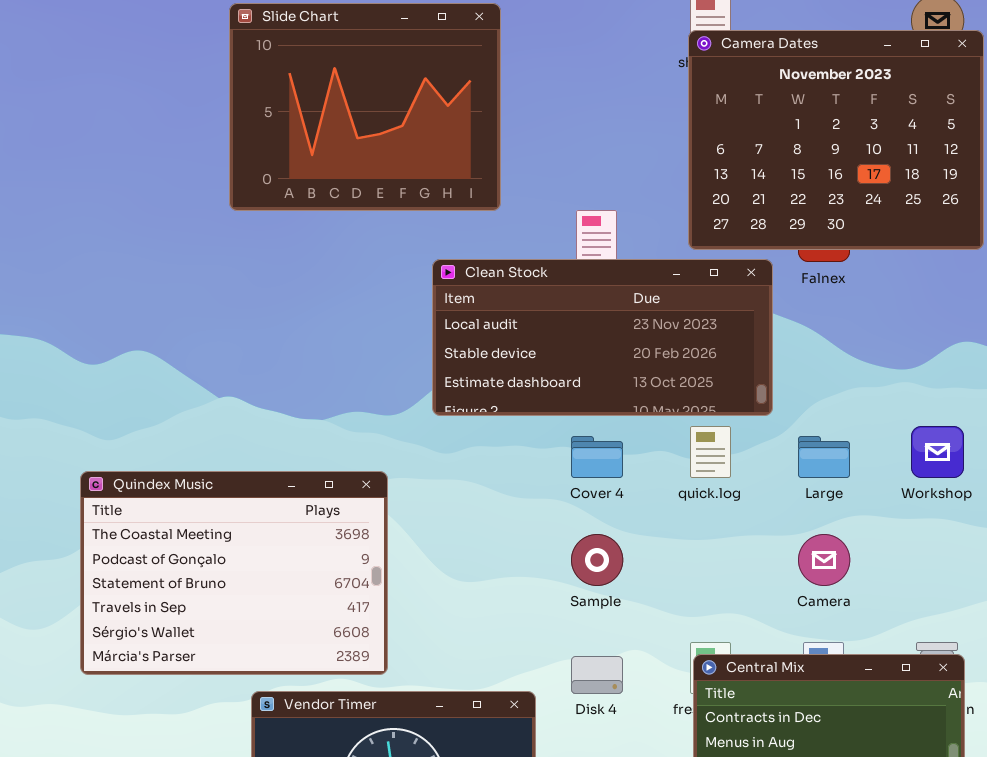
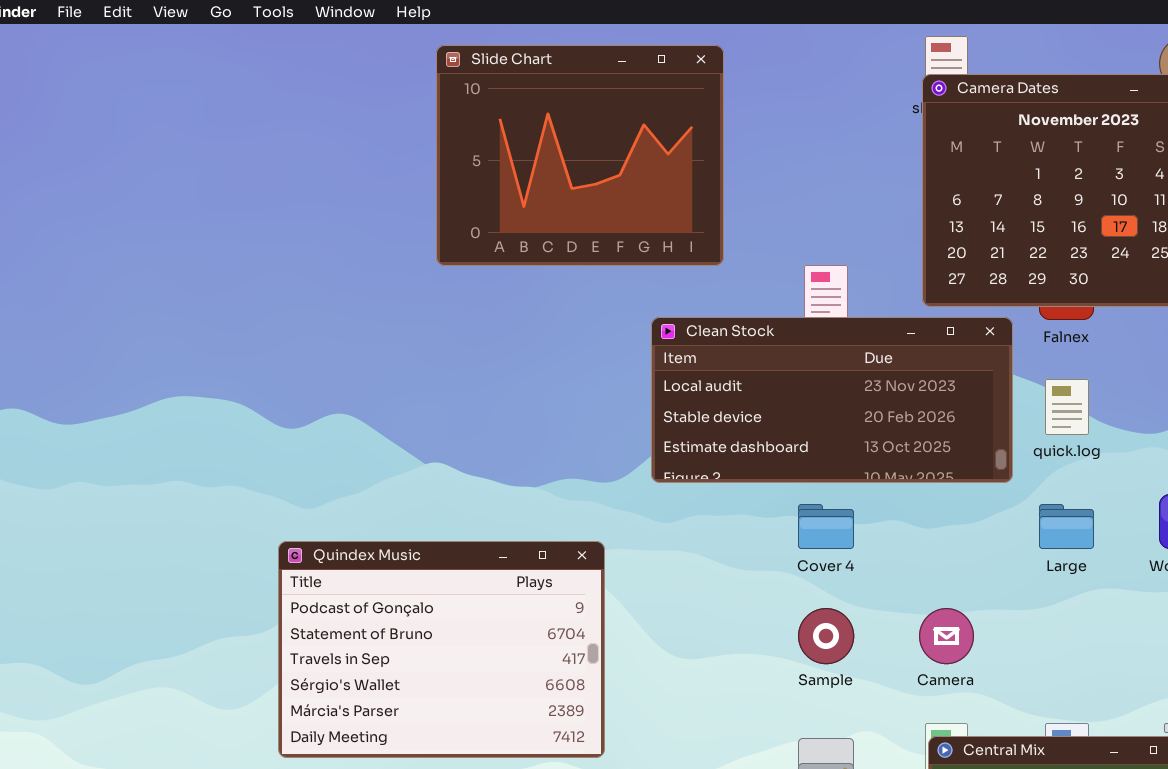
quick.log: [690,426,731,478] -> [1045,379,1089,435], moved
Quindex Music: [80,471,388,675] -> [278,541,605,758], scrolled down 1 row
Camera: [798,534,850,586] -> [919,608,974,664], moved

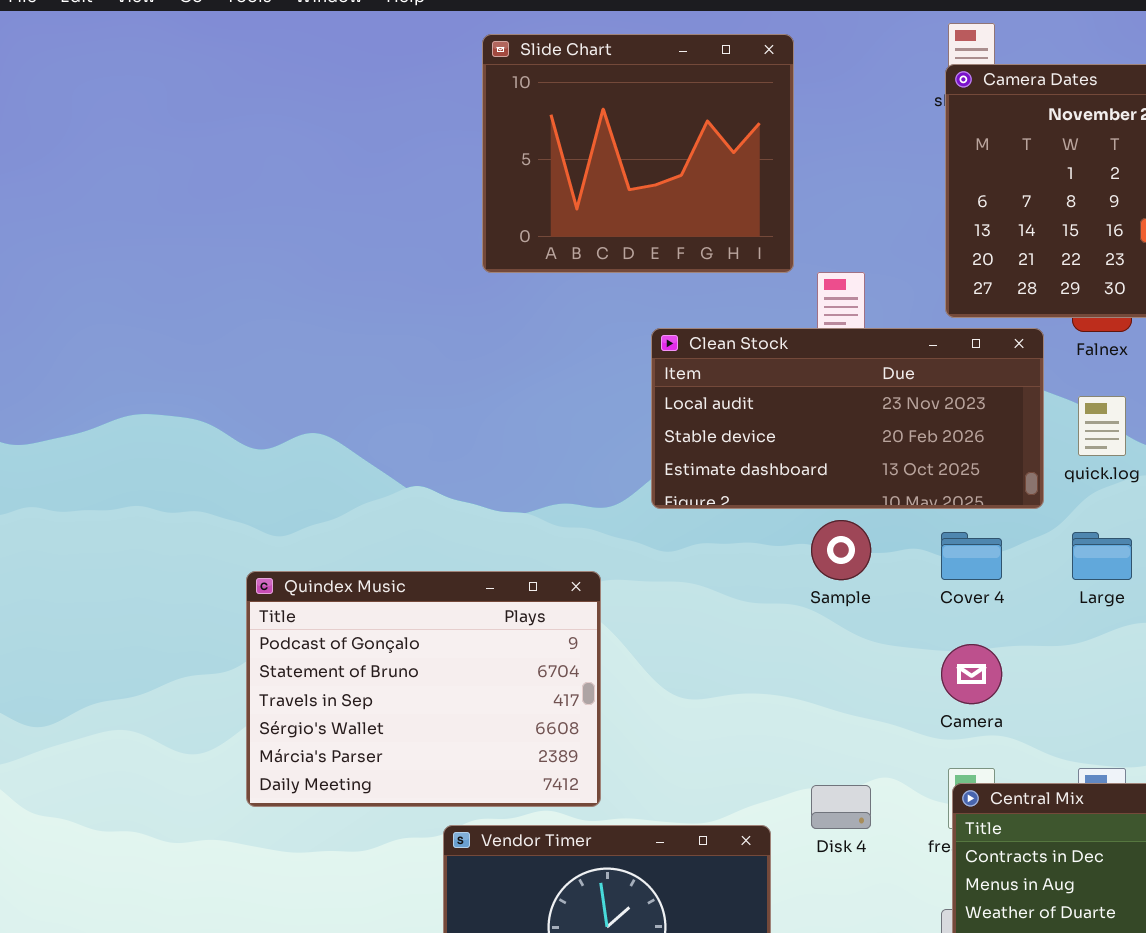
Slide Chart: [436,45,724,266] -> [482,34,794,273], moved
Cover 4: [798,504,854,549] -> [941,532,1002,580], moved
Sample: [798,608,854,664] -> [811,520,871,580], moved

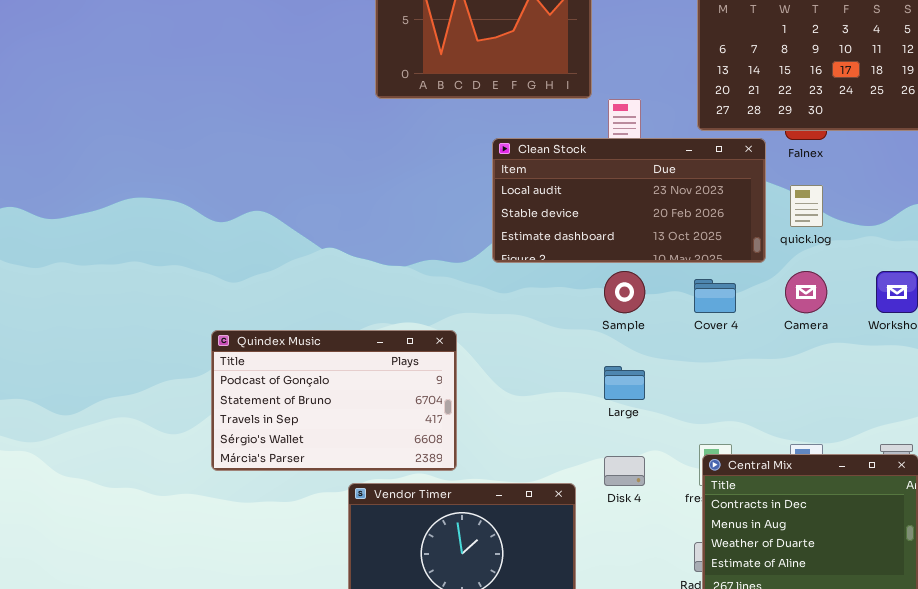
Large: [1072,532,1132,580] -> [604,366,645,400], moved
Quindex Music: [246,571,601,807] -> [211,330,457,471], resized
Camera: [941,644,1002,704] -> [785,271,827,313], moved

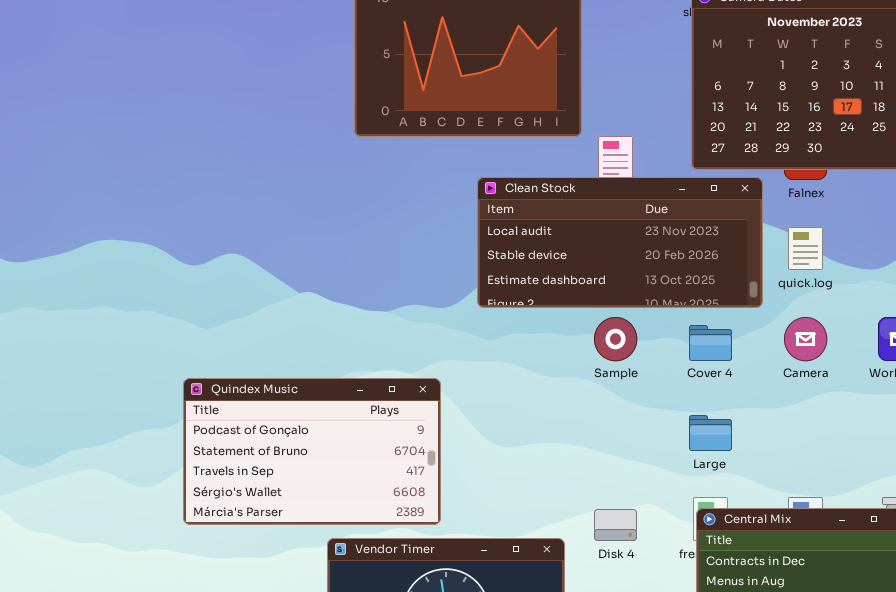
Large: [604,366,645,400] -> [689,415,732,451], moved

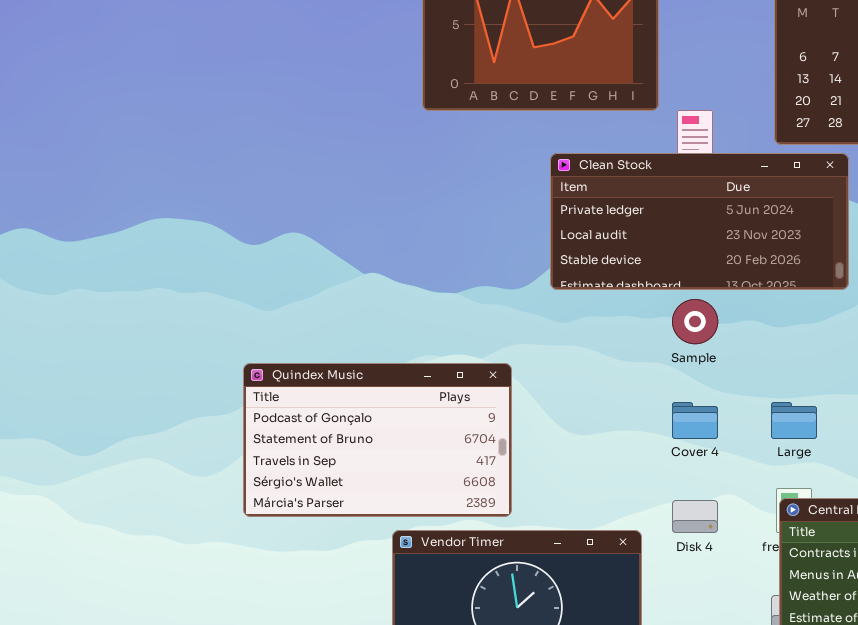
Clean Stock: [477,177,763,308] -> [550,153,849,290], scrolled up 1 row
Cover 4: [689,325,732,361] -> [672,402,718,439], moved

